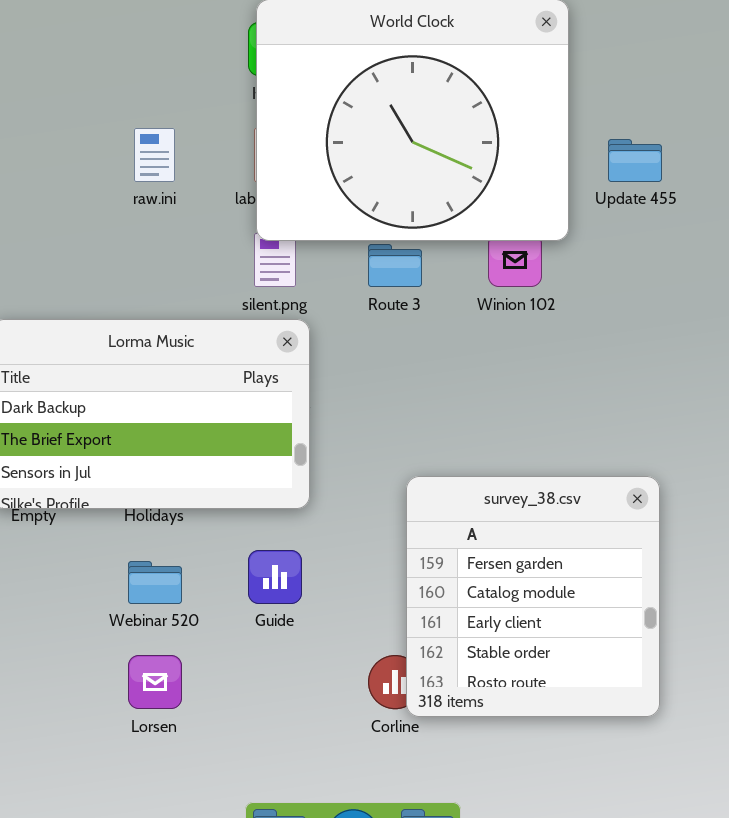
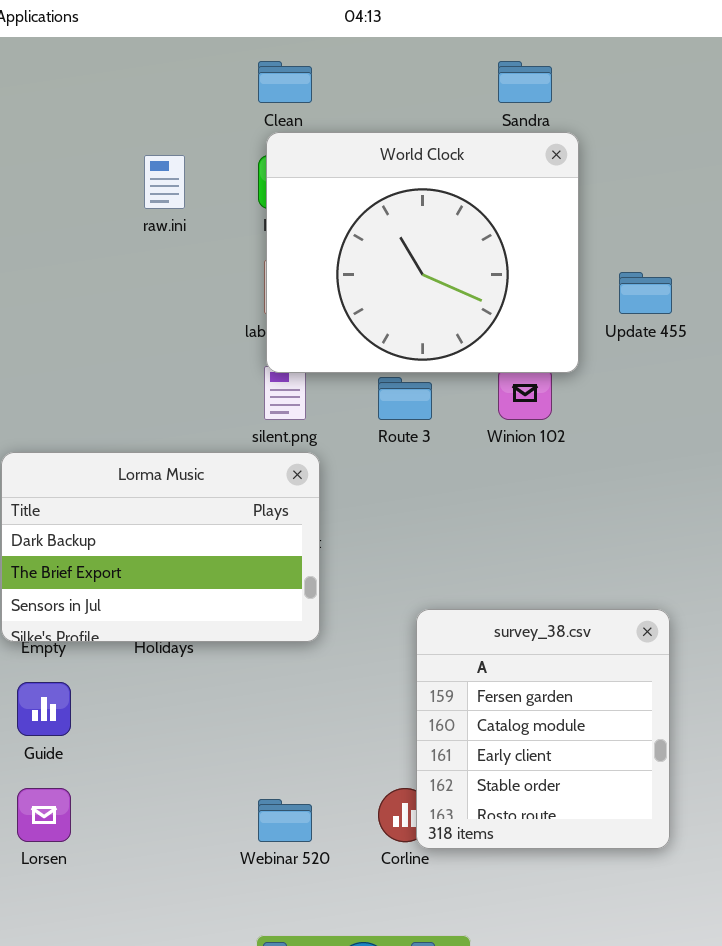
raw.ini: [134,128,175,182] -> [144,155,185,209], moved
Guide: [248,550,302,604] -> [17,682,71,736], moved
Webinar 520: [128,561,182,604] -> [258,799,312,842], moved
Lorsen: [128,655,182,709] -> [17,788,71,842], moved

